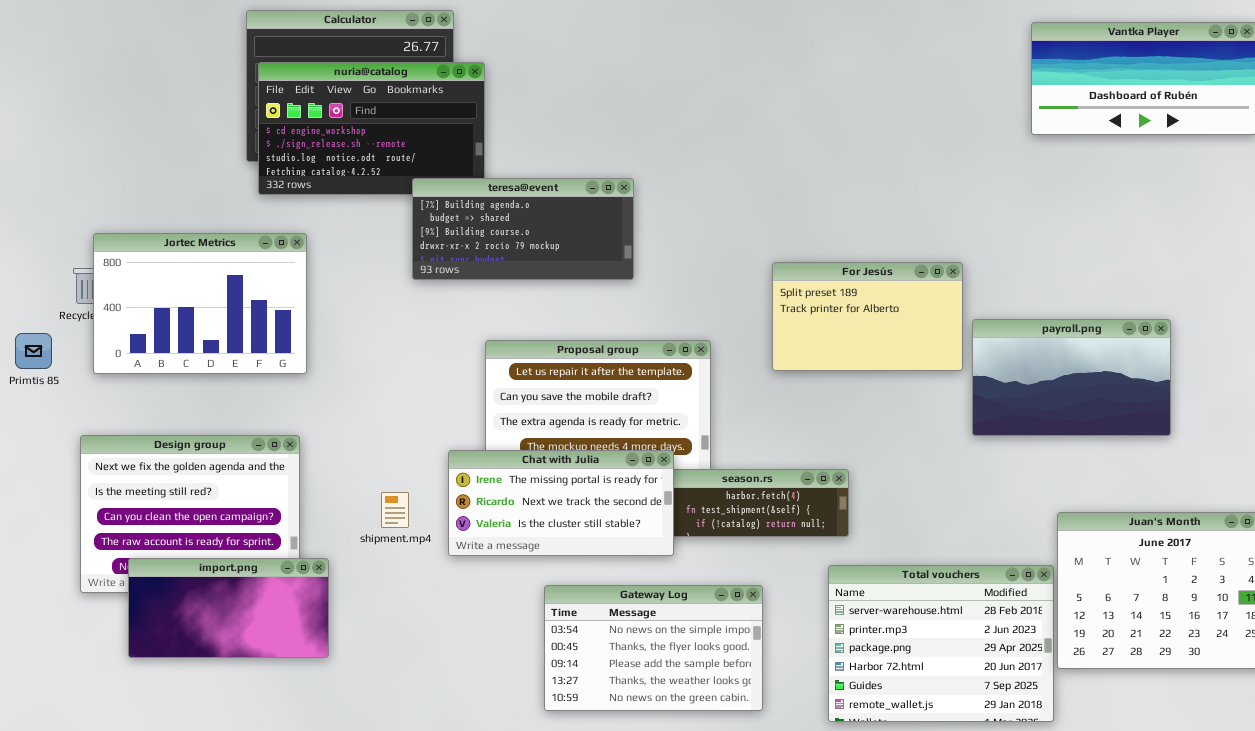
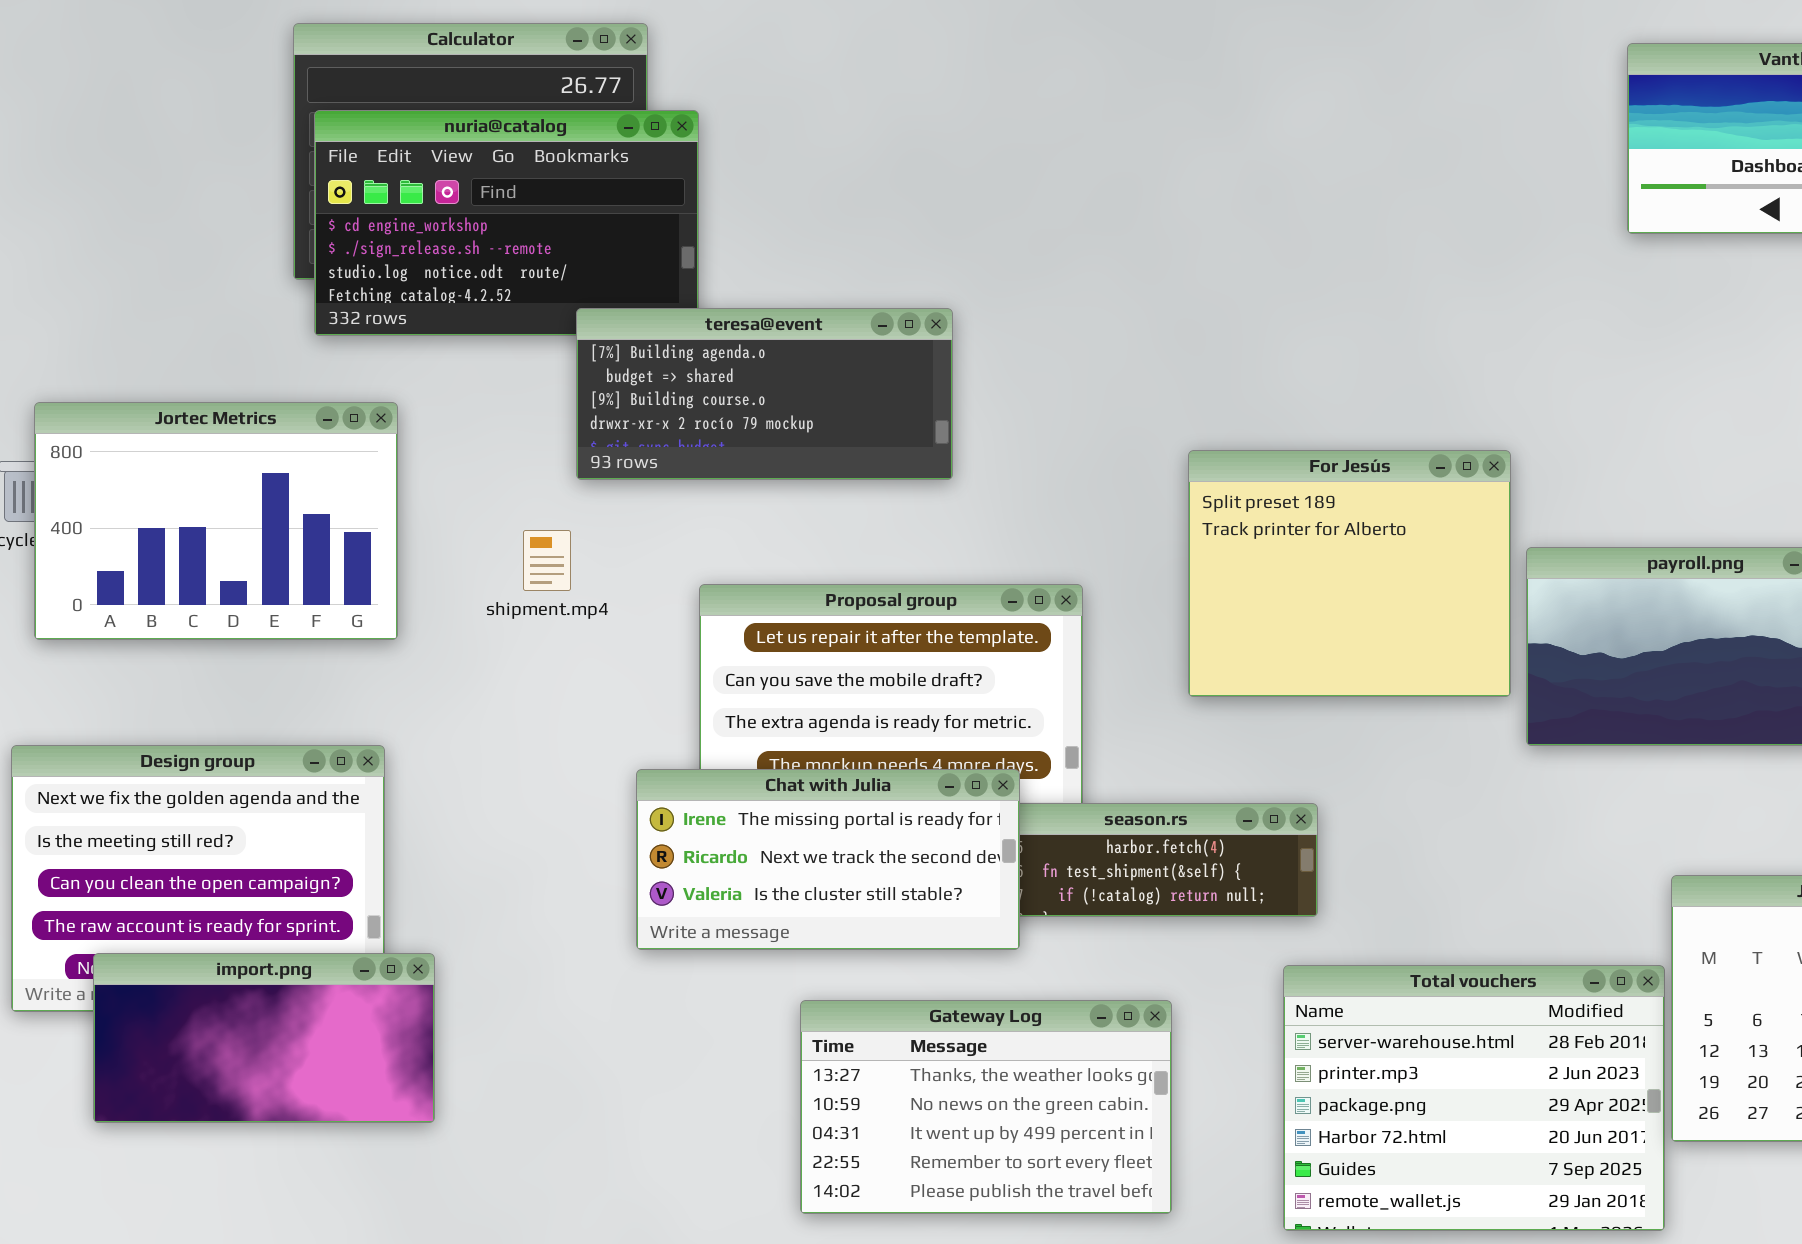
For Jesús: [772,262,963,371] -> [1188,450,1511,697], resized
shipment.mp4: [381,492,409,528] -> [523,530,571,591], moved
Gateway Log: [544,585,763,711] -> [800,1000,1172,1214], scrolled down 3 rows

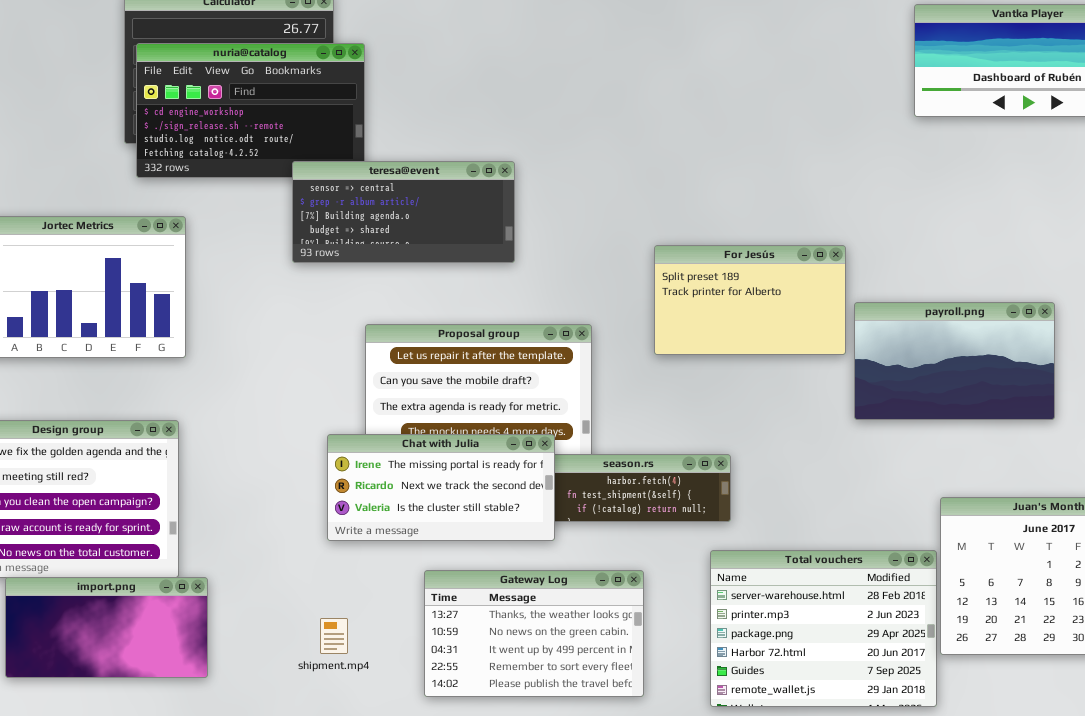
teresa@event: [576,308,953,480] -> [292,161,515,263], scrolled up 2 rows
For Jesús: [1188,450,1511,697] -> [654,245,846,355], resized
shipment.mp4: [523,530,571,591] -> [320,618,348,654], moved
import.png: [93,953,435,1123] -> [5,577,208,678], moved

